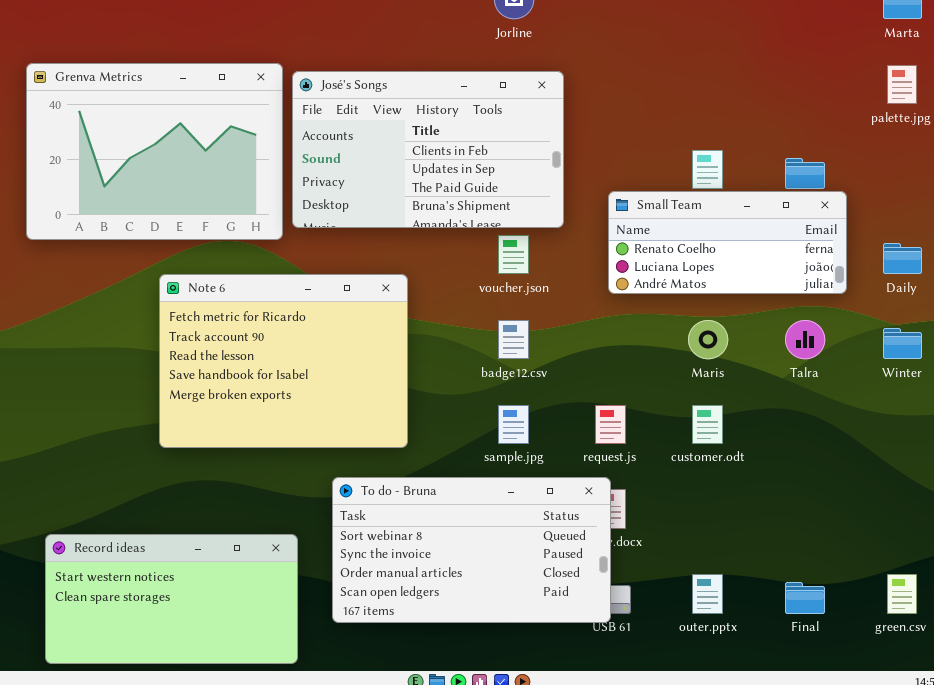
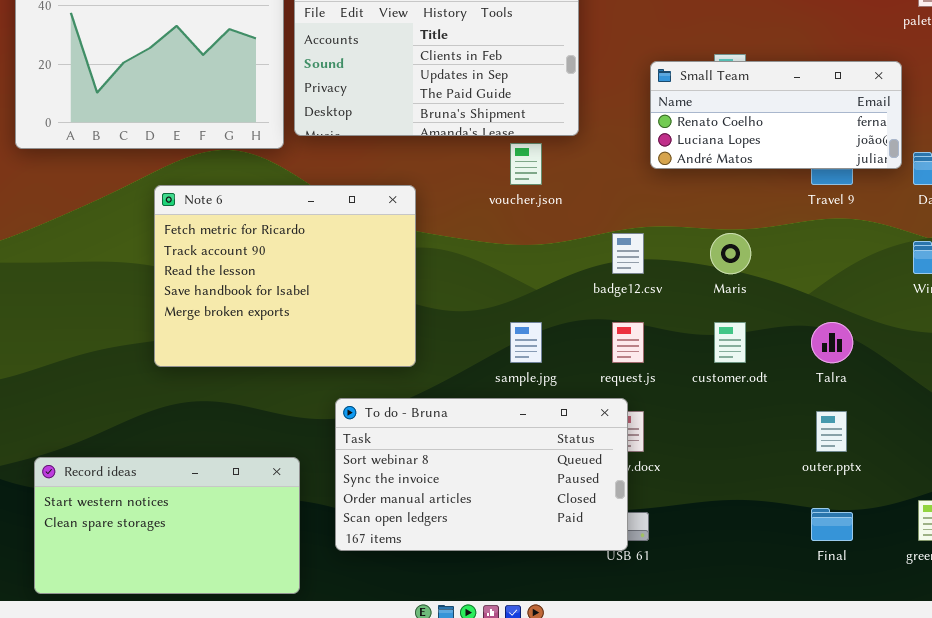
Small Team: [608,191,847,294] -> [650,61,902,169], moved
badge12.csv: [498,320,529,359] -> [612,233,644,274], moved
Talra: [785,320,825,359] -> [811,322,853,363], moved
outer.pptx: [692,574,723,614] -> [816,411,847,452], moved

